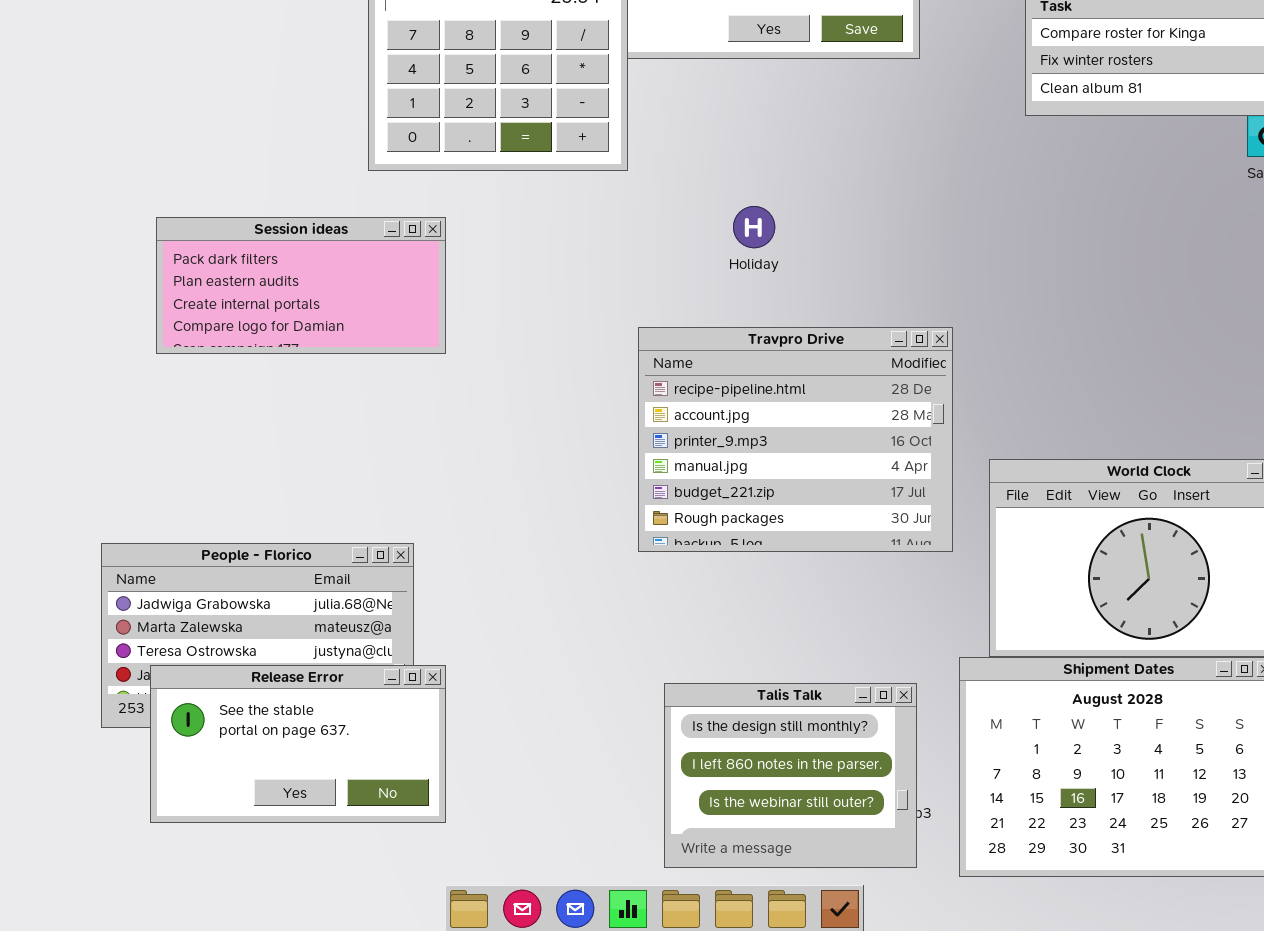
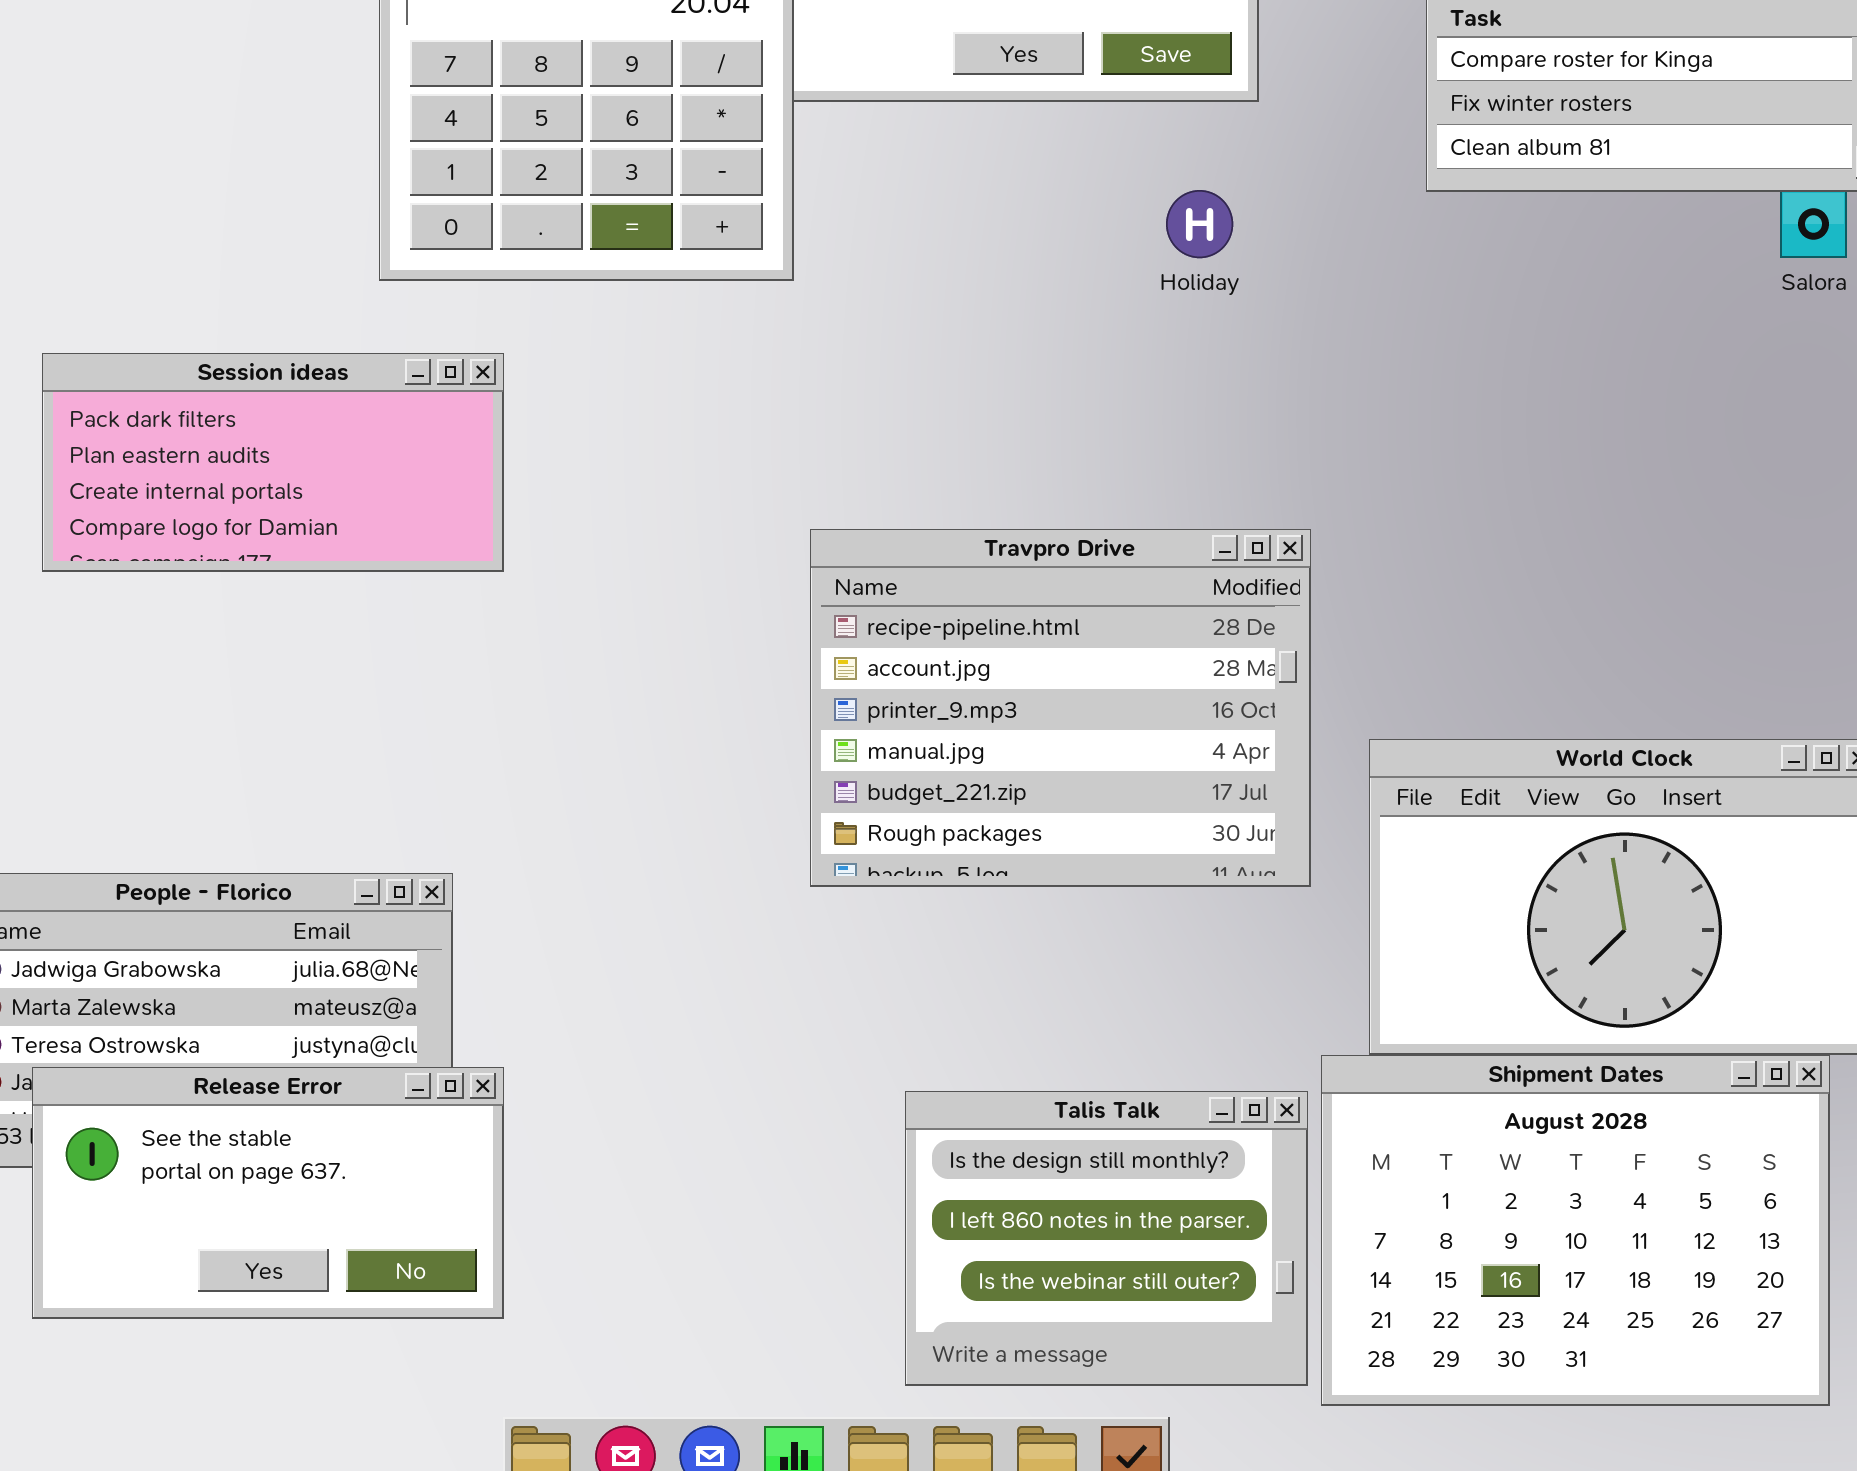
Holiday: [733,206,775,248] -> [1166,190,1233,258], moved
Talis Talk: [664,683,917,868] -> [905,1091,1308,1386], moved

